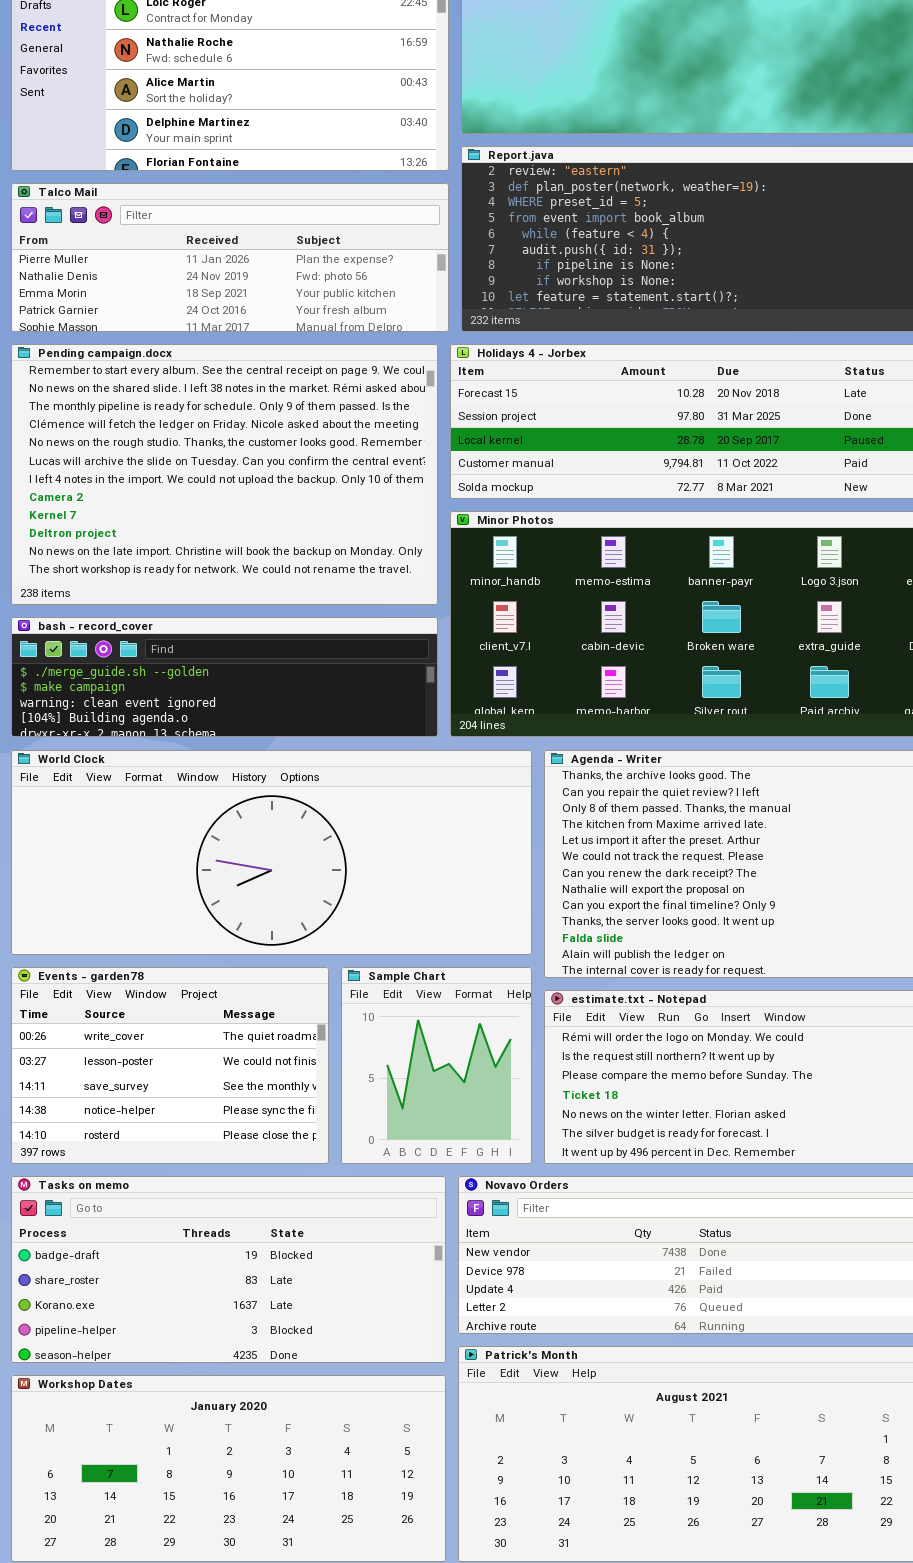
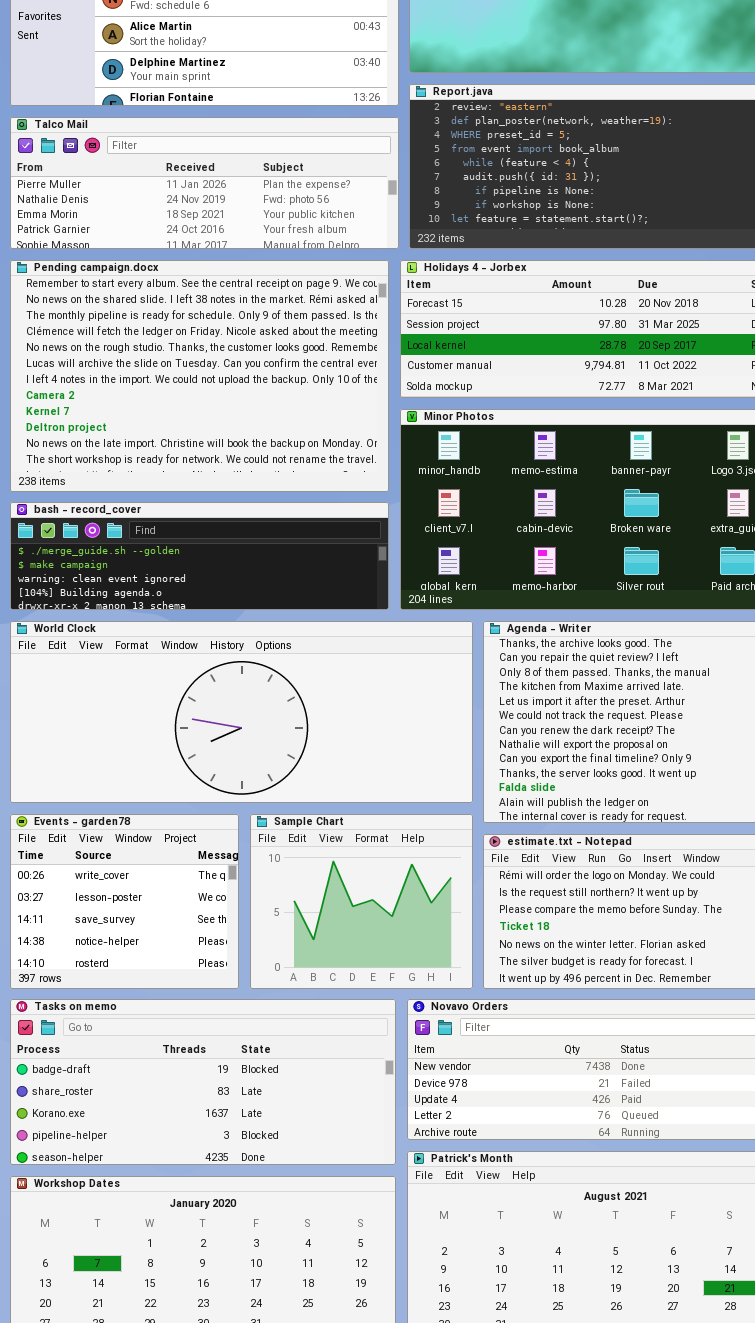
Events - garden78: [11,967,329,1164] -> [10,814,239,989], resized
Sample Chart: [341,967,532,1164] -> [250,814,473,989], resized

